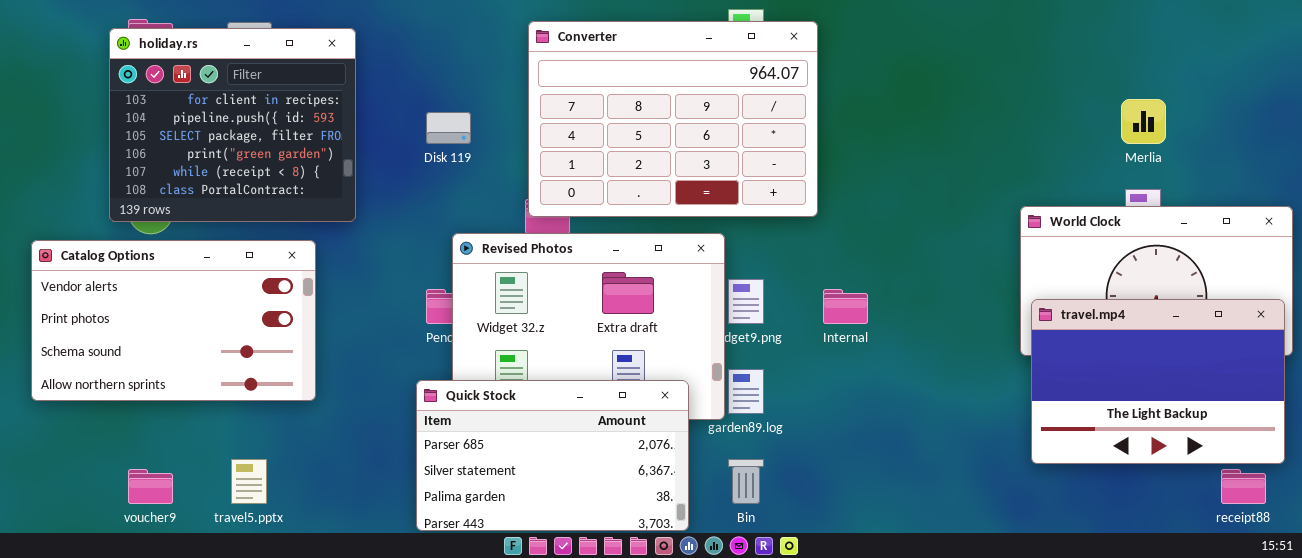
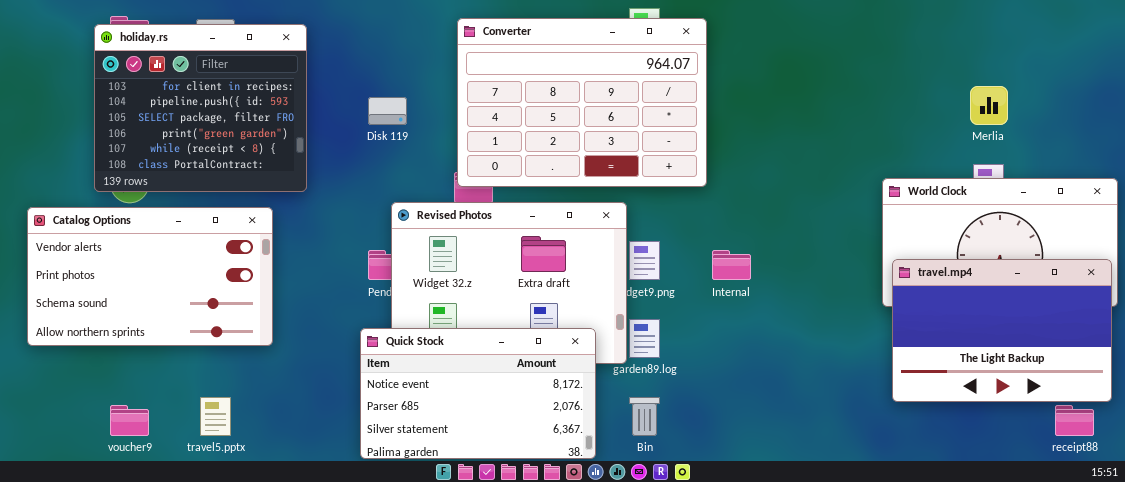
Quick Stock: [416,380,689,531] -> [360,328,596,459], scrolled up 1 row

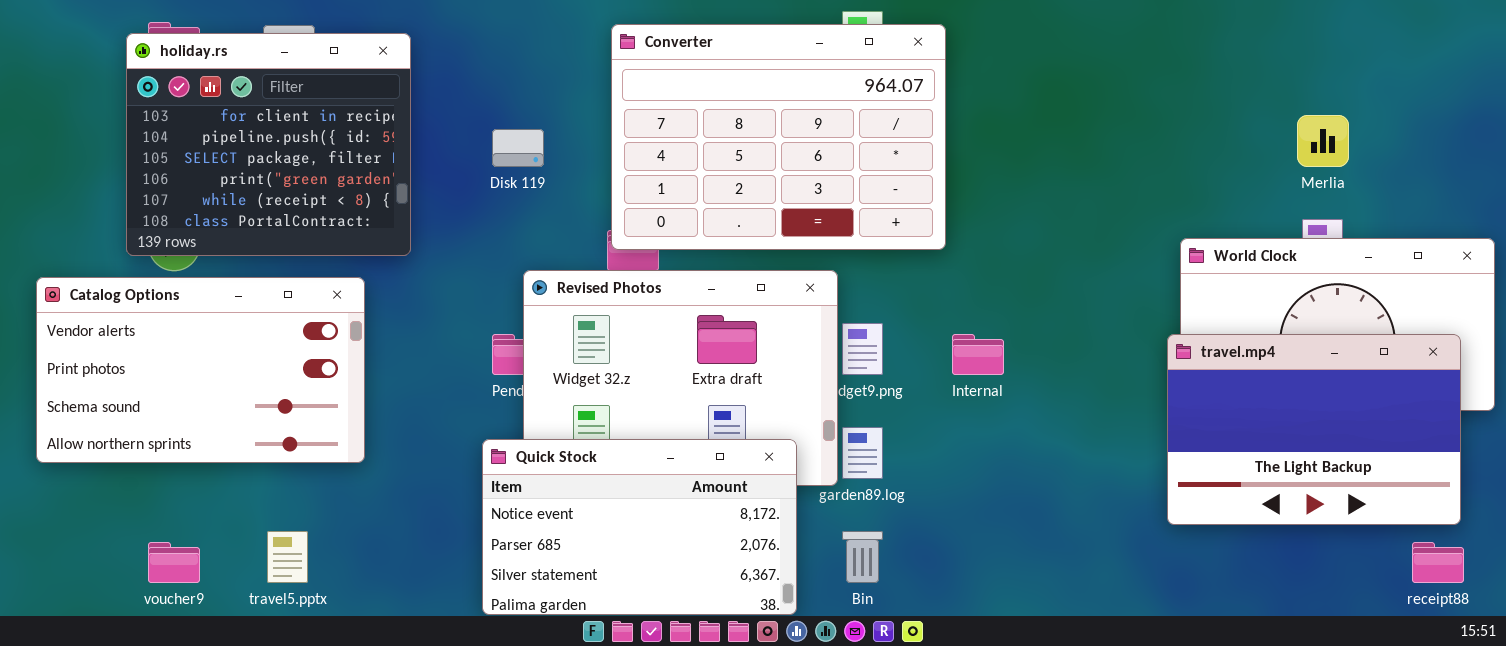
travel.mp4: [892,259,1112,402] -> [1167,334,1461,525], moved

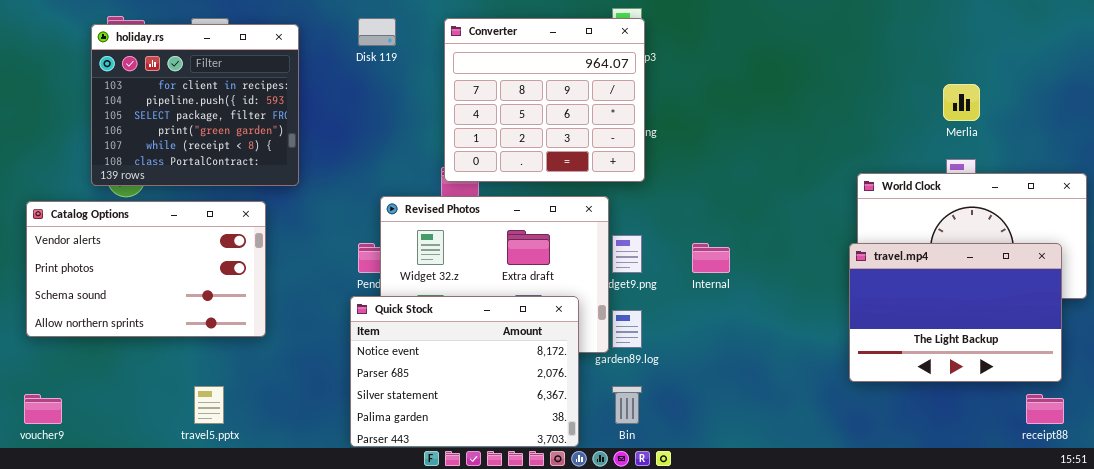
Converter: [611,24,946,250] -> [444,18,645,182], resized
Disk 119: [492,129,544,167] -> [358,18,396,46], moved
Quick Stock: [482,439,797,615] -> [350,296,579,447], resized
voucher9: [148,542,200,583] -> [24,394,62,424], moved

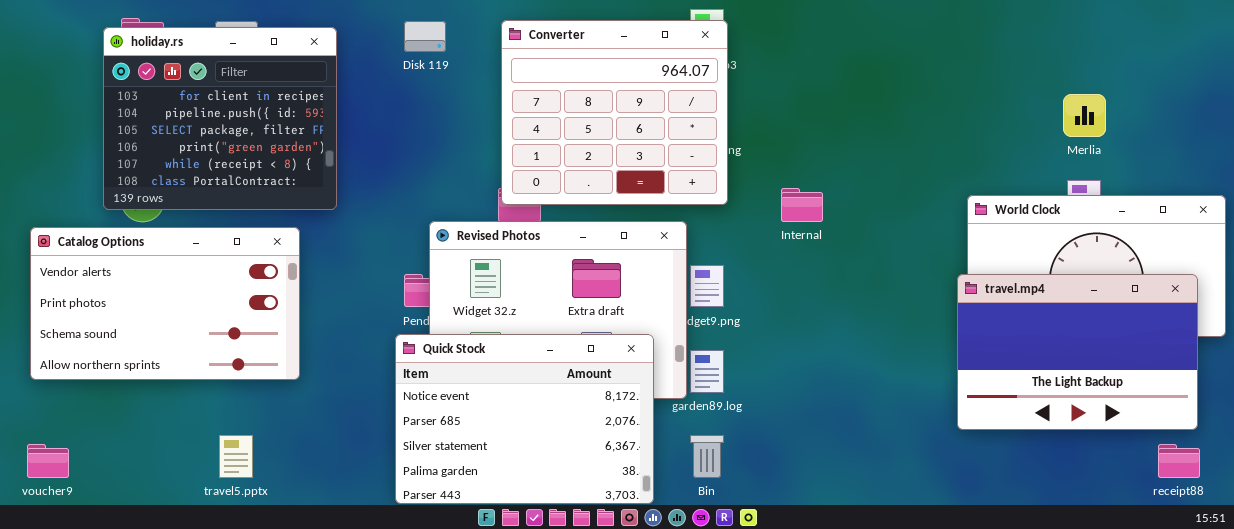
Internal: [692,243,730,273] -> [781,188,823,222], moved

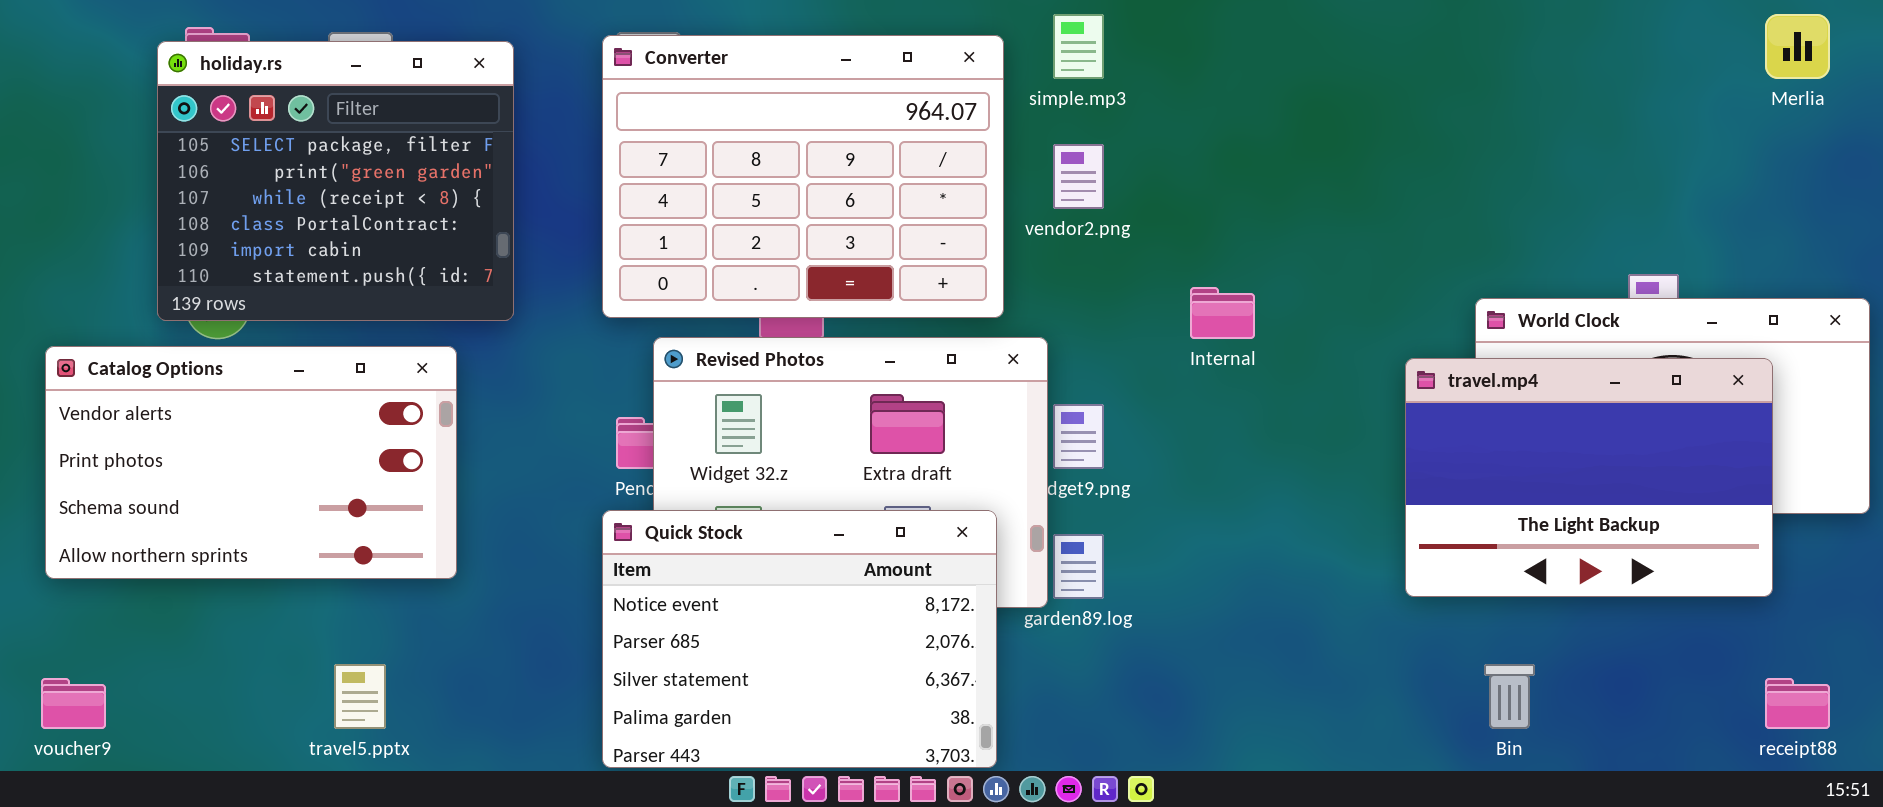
Converter: [501,20,728,205] -> [602,35,1004,318], moved, resized
holiday.rs: [103,27,337,210] -> [157,41,514,321], scrolled down 2 rows
Merlia: [1063,94,1106,137] -> [1765,14,1830,79], moved
travel.mp4: [957,274,1198,430] -> [1405,358,1773,597], moved
Bin: [690,435,724,478] -> [1484,664,1535,729], moved

